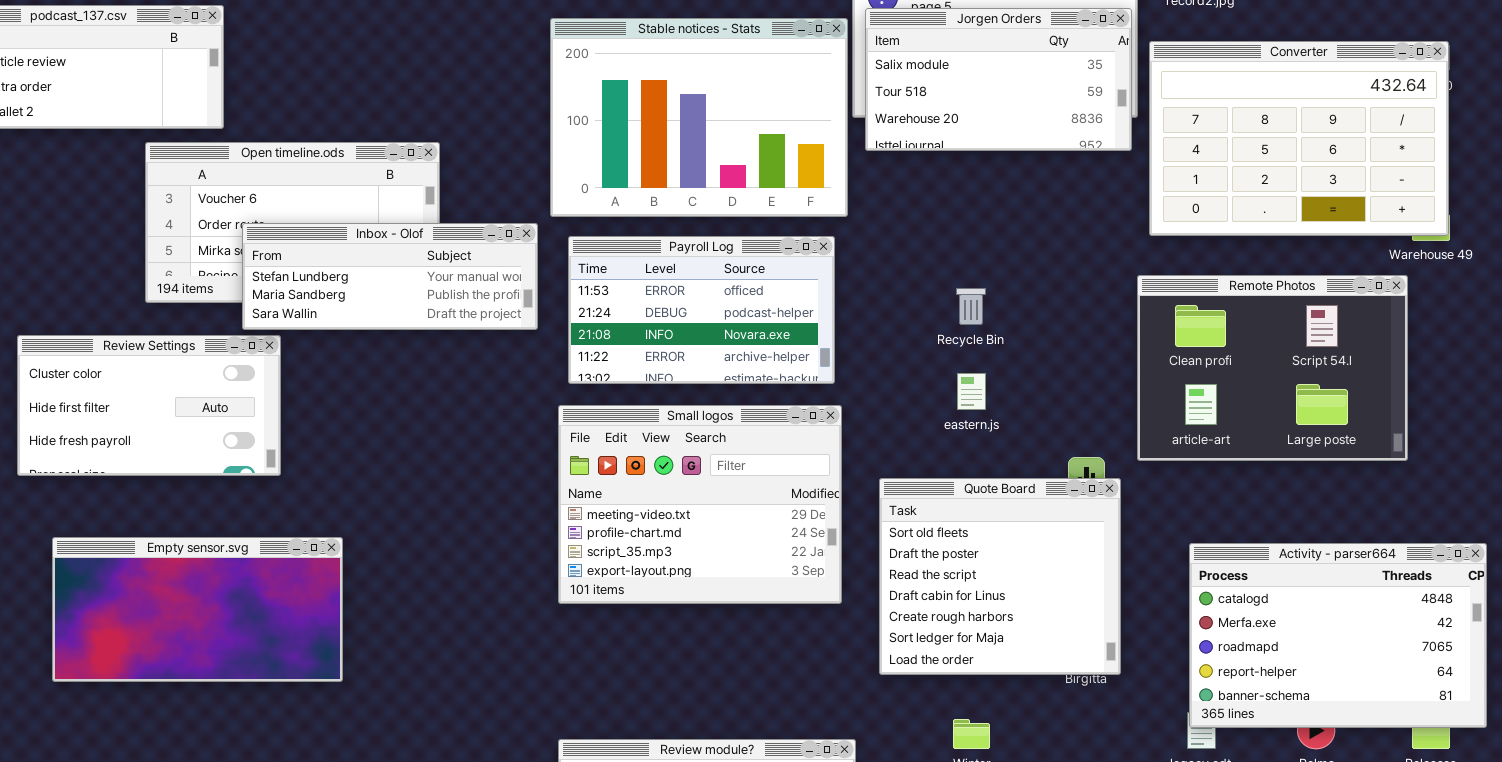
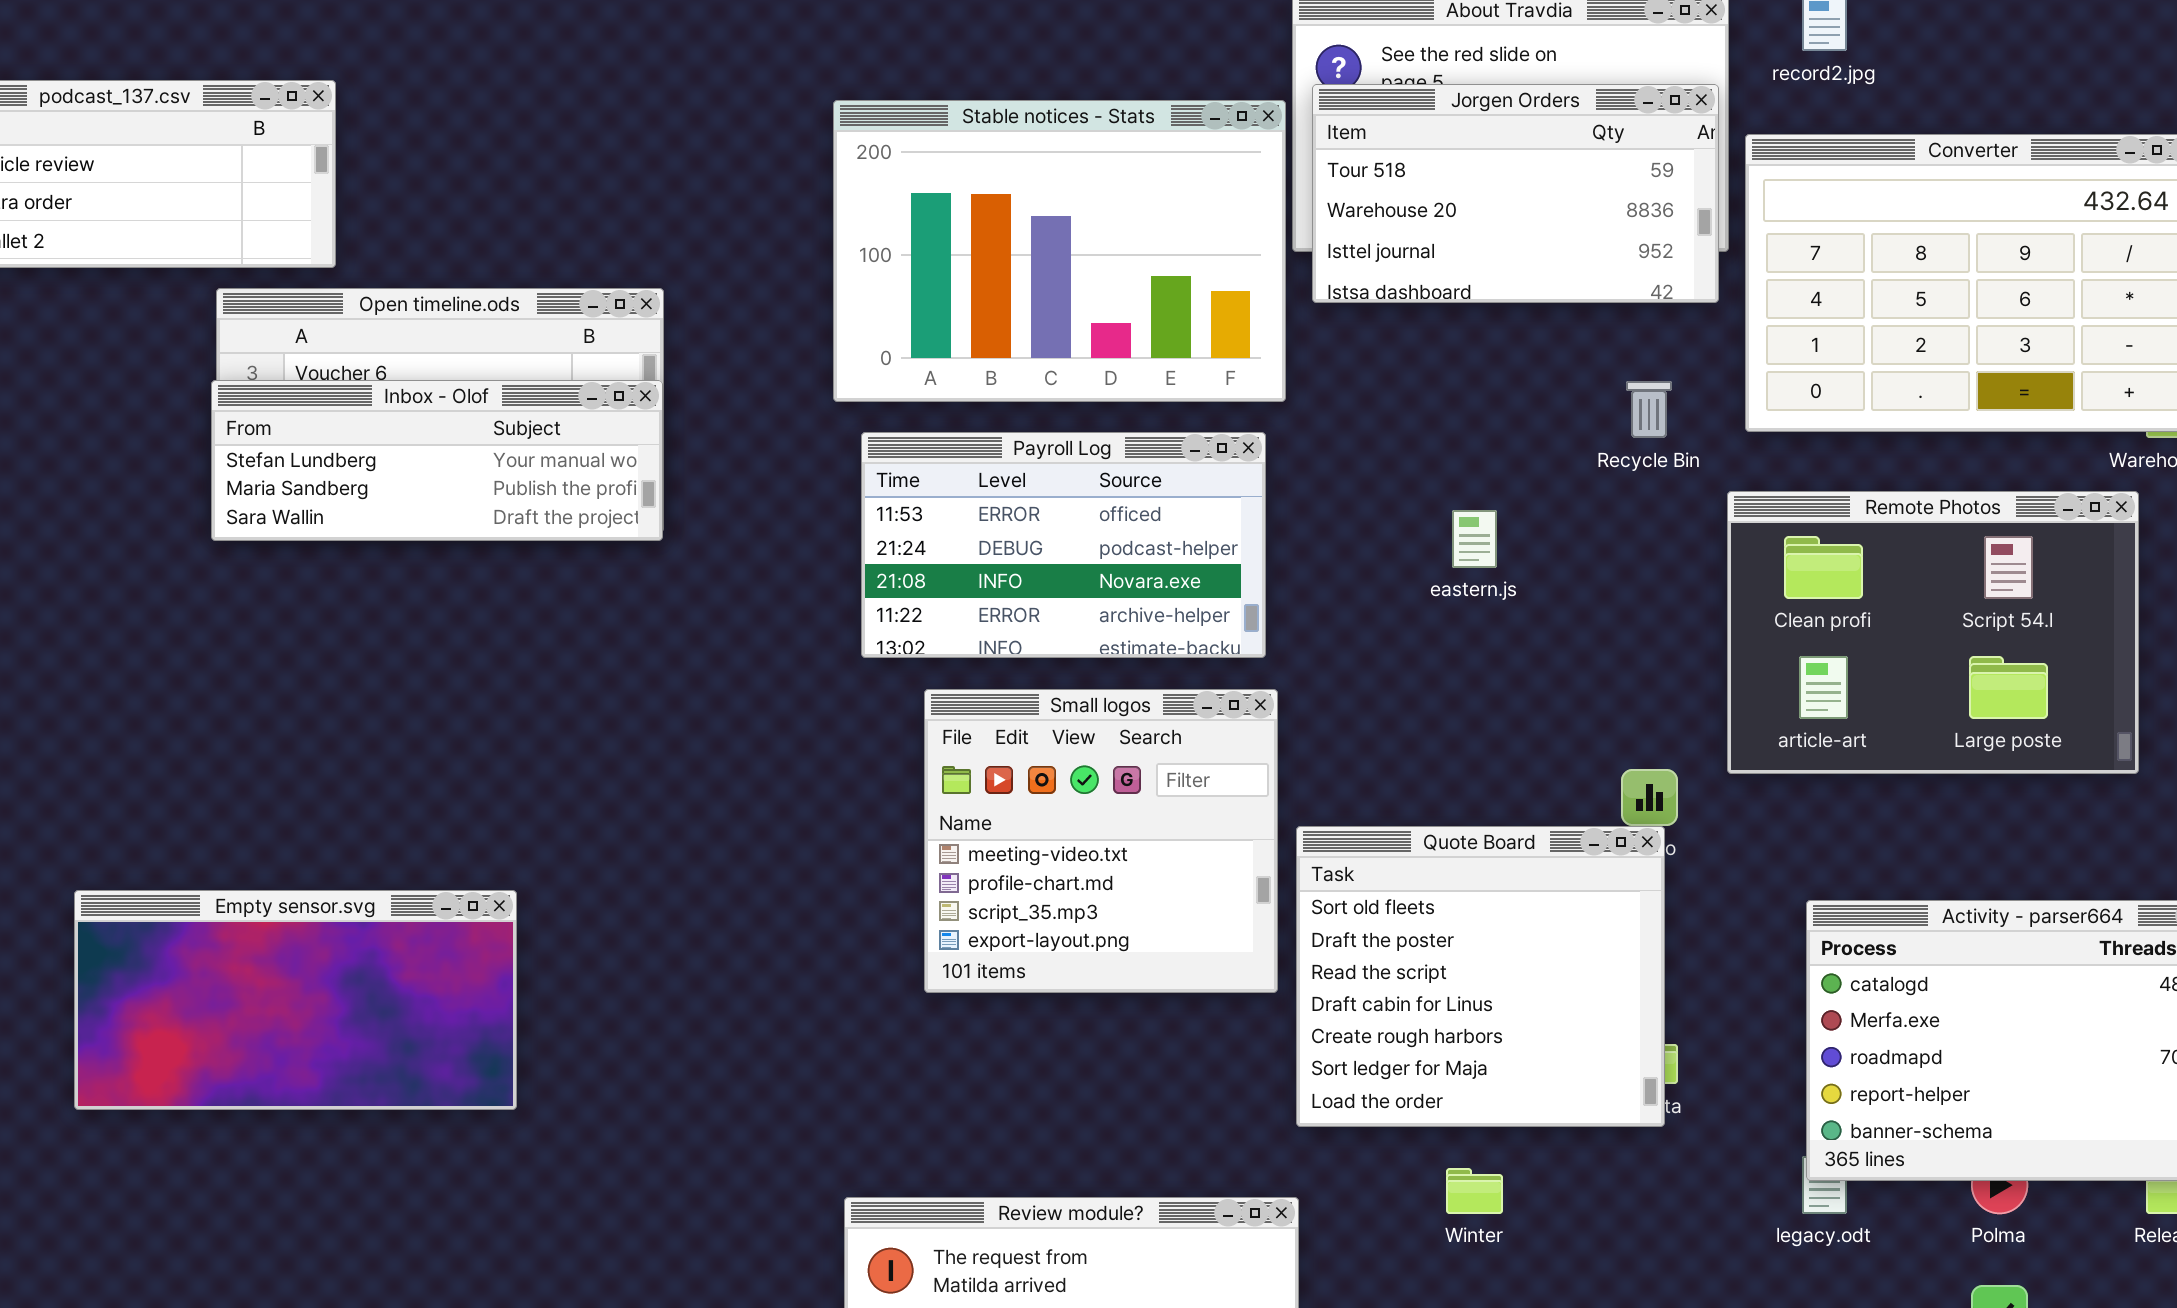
Jorgen Orders: [865,8,1132,151] -> [1312,84,1719,303], scrolled down 1 row
Inbox - Olof: [242,223,538,330] -> [211,380,663,541], moved
Recycle Bin: [956,288,986,325] -> [1626,381,1672,438], moved
Review Settings: [17,335,281,476] -> none, closed
eastern.js: [957,373,986,410] -> [1452,510,1497,568], moved
Small logos: [558,405,842,604] -> [924,689,1278,993], resized
Quote Board: [879,478,1121,675] -> [1296,826,1665,1127], moved

